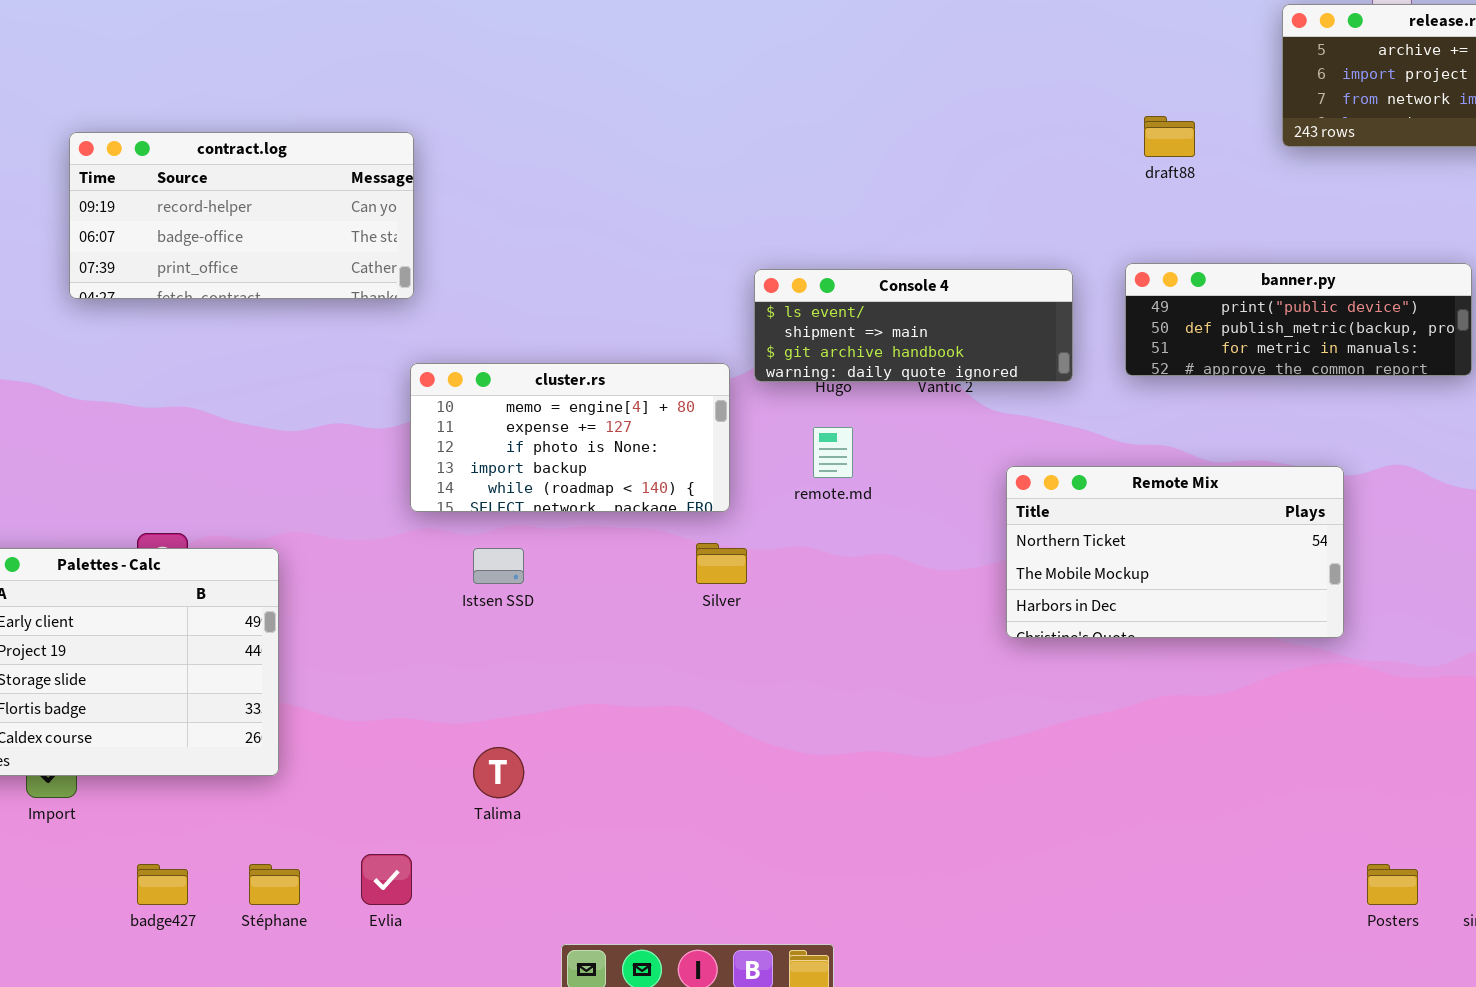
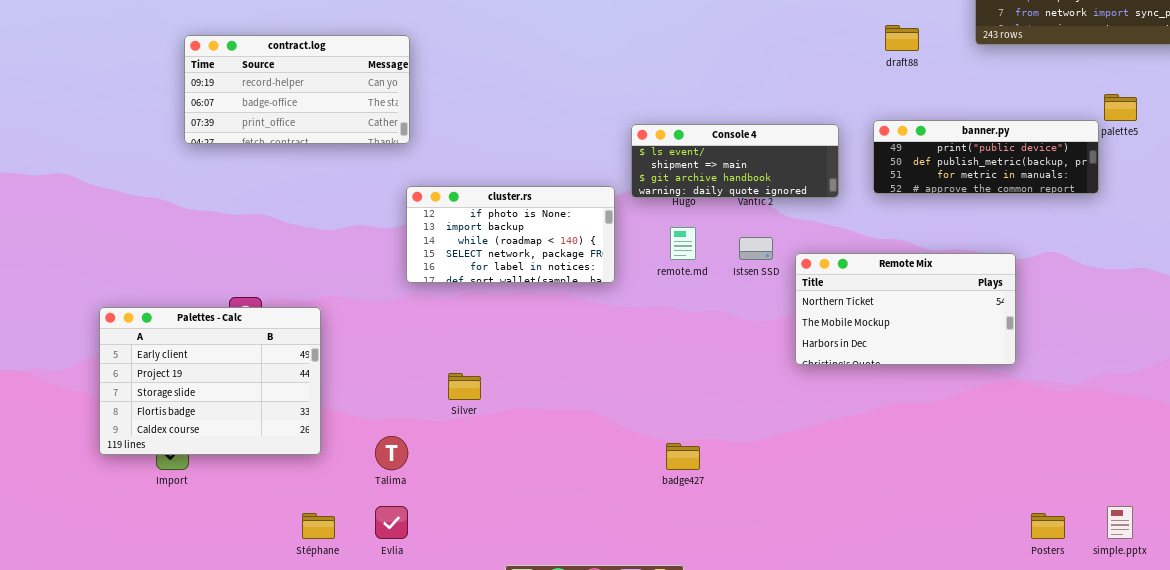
cluster.rs: [410,363,730,512] -> [406,186,615,283], scrolled down 2 rows
Silver: [696,543,747,584] -> [448,373,481,400], moved
Istsen SSD: [473,548,524,584] -> [739,237,773,260], moved
Talima: [473,747,524,798] -> [375,436,408,470], moved
badge427: [137,864,188,905] -> [666,443,700,470], moved

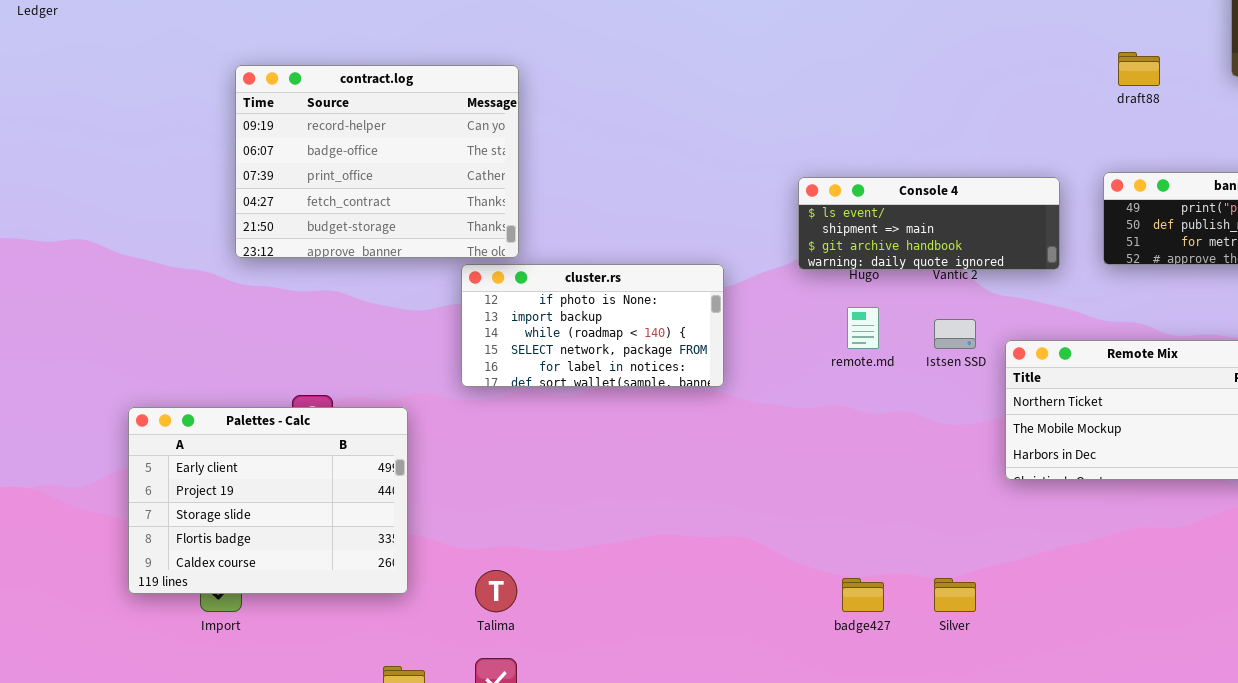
contract.log: [184,35,410,144] -> [235,65,519,258], resized
cluster.rs: [406,186,615,283] -> [461,264,724,387], moved
Silver: [448,373,481,400] -> [934,578,976,612], moved

